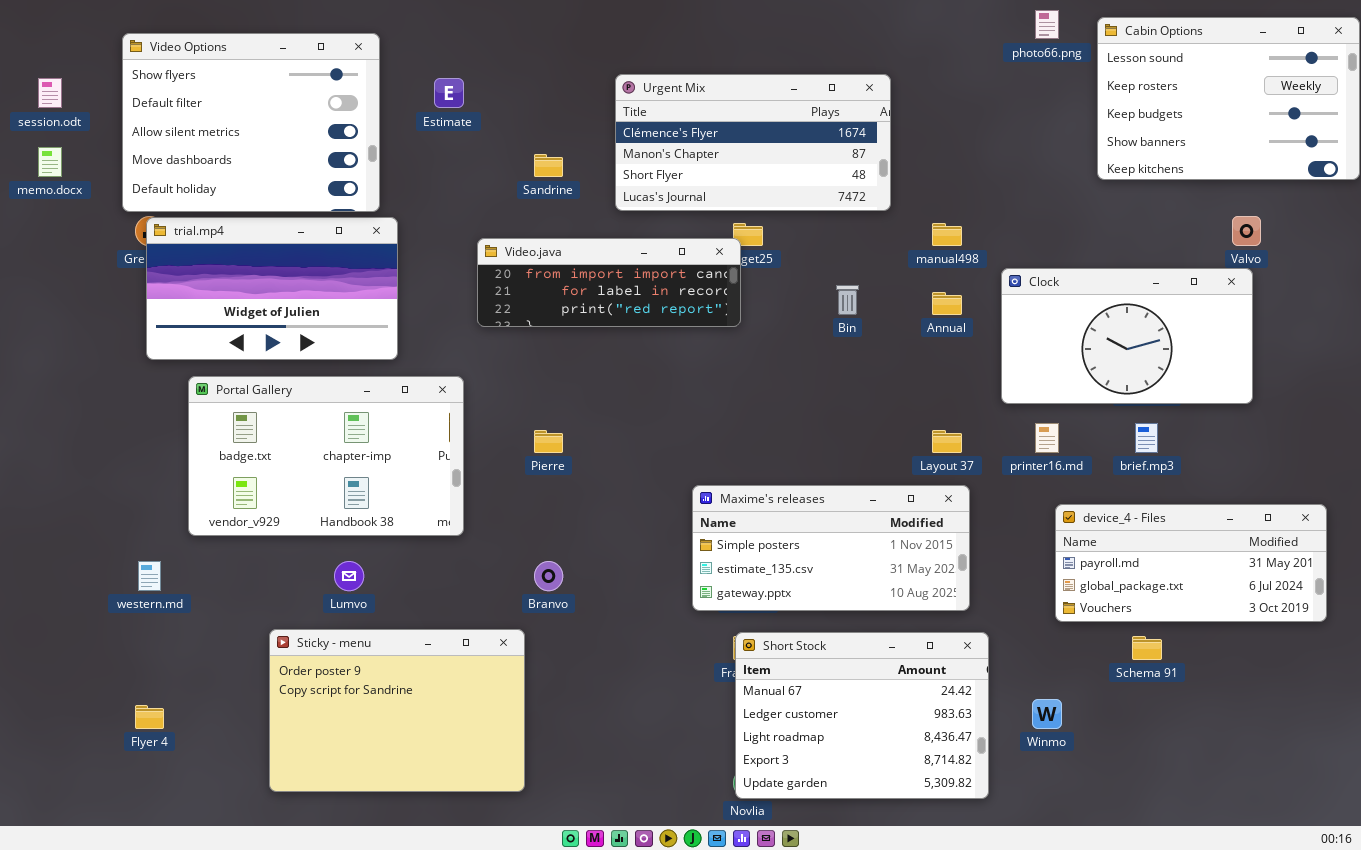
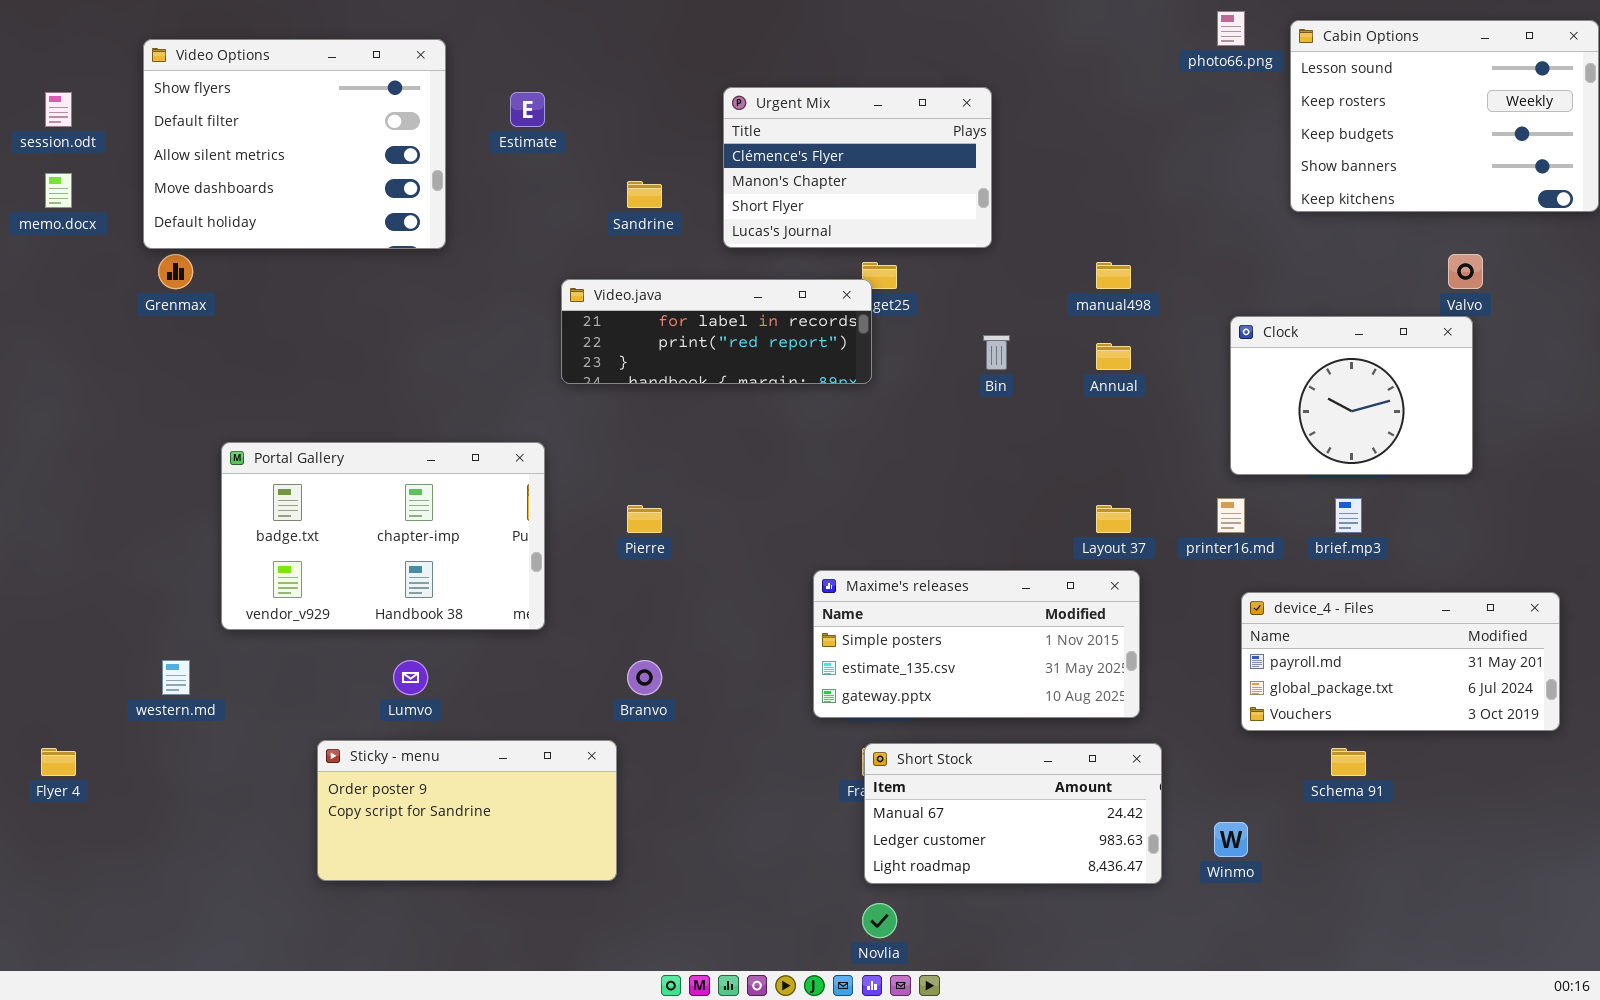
Urgent Mix: [615,74,891,211] -> [723,87,992,248], resized
trial.mp4: [146,217,398,360] -> none, closed
Video.java: [477,238,741,327] -> [561,279,872,384], scrolled down 1 row
Clock: [1001,268,1253,404] -> [1230,316,1473,475], resized
Sticky - menu: [269,629,525,792] -> [317,740,617,881], resized
Short Stock: [735,632,989,799] -> [864,743,1162,884], resized
Flyer 4: [135,705,164,729] -> [41,748,76,776], moved

